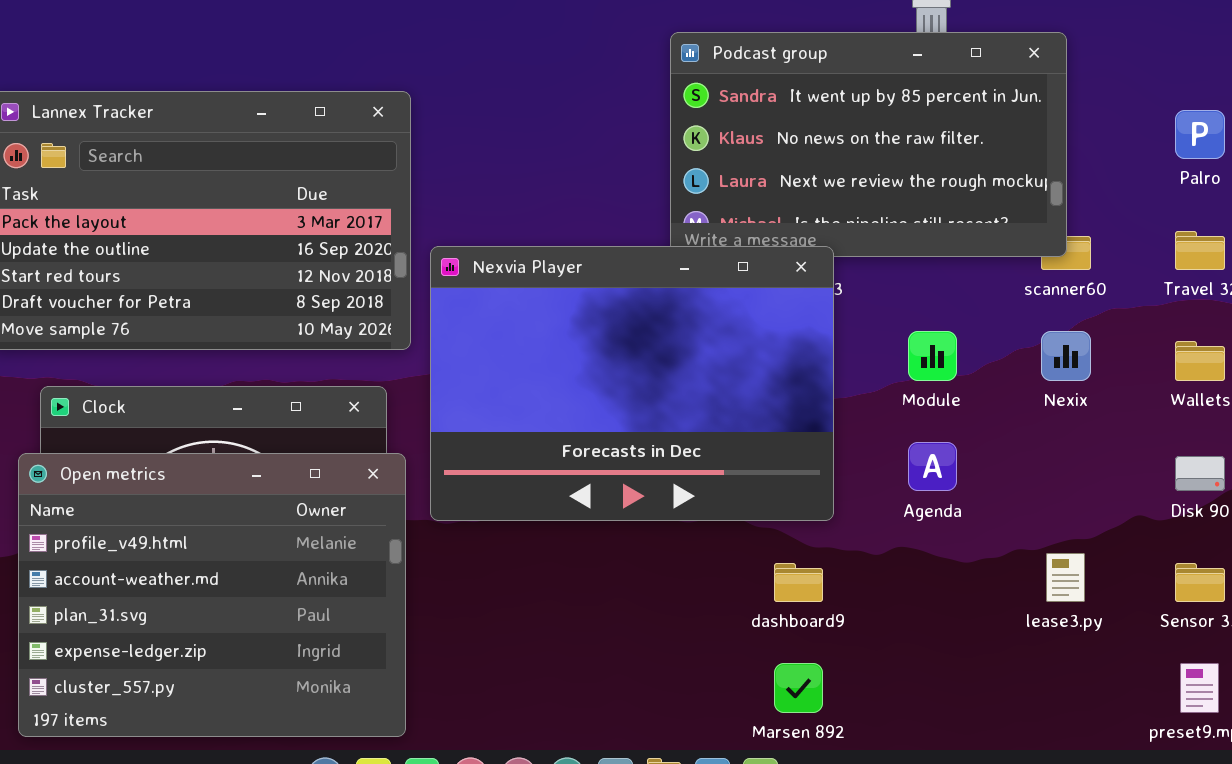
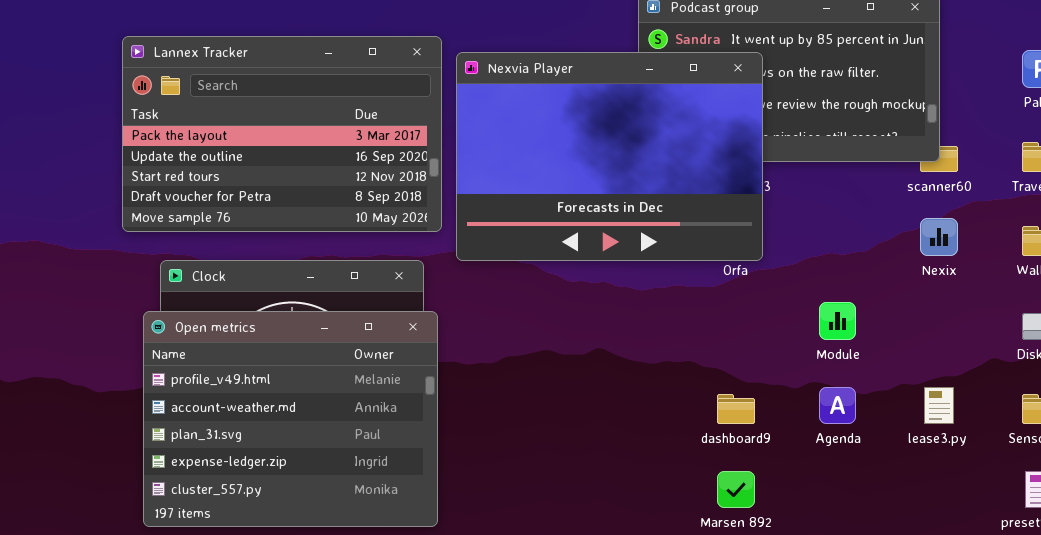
Nexvia Player: [430,246,834,521] -> [456,52,763,261], moved
Module: [908,331,957,381] -> [819,302,856,340], moved
Agenda: [908,442,957,491] -> [819,387,856,424], moved

